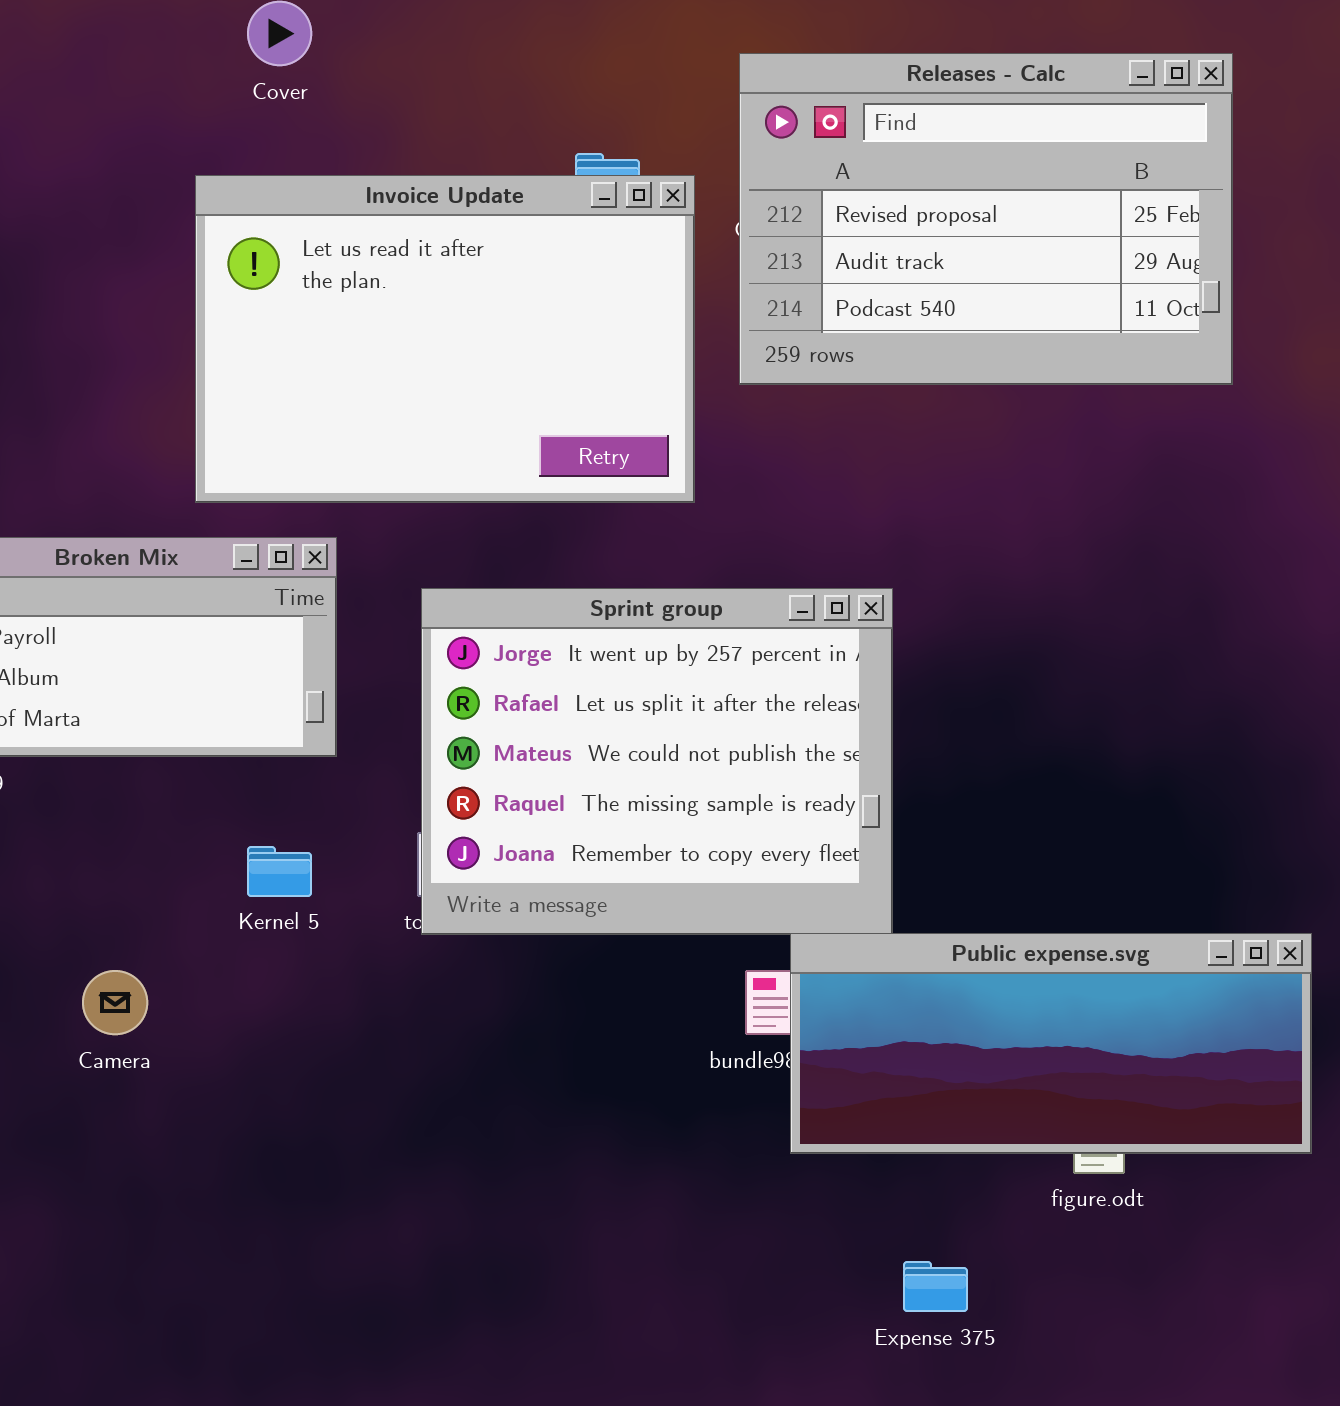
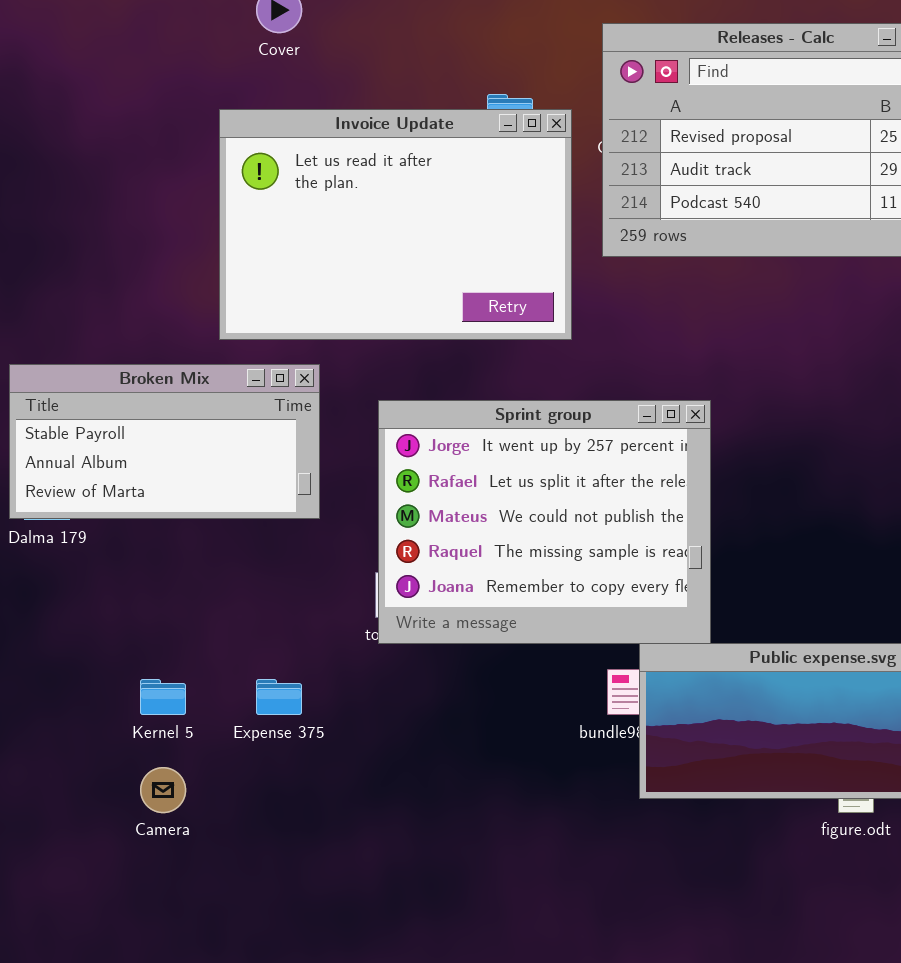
Kernel 5: [247,846,312,897] -> [140,679,186,715], moved
Camera: [82,970,148,1035] -> [140,767,186,813], moved
Expense 375: [903,1261,968,1312] -> [256,679,302,715], moved

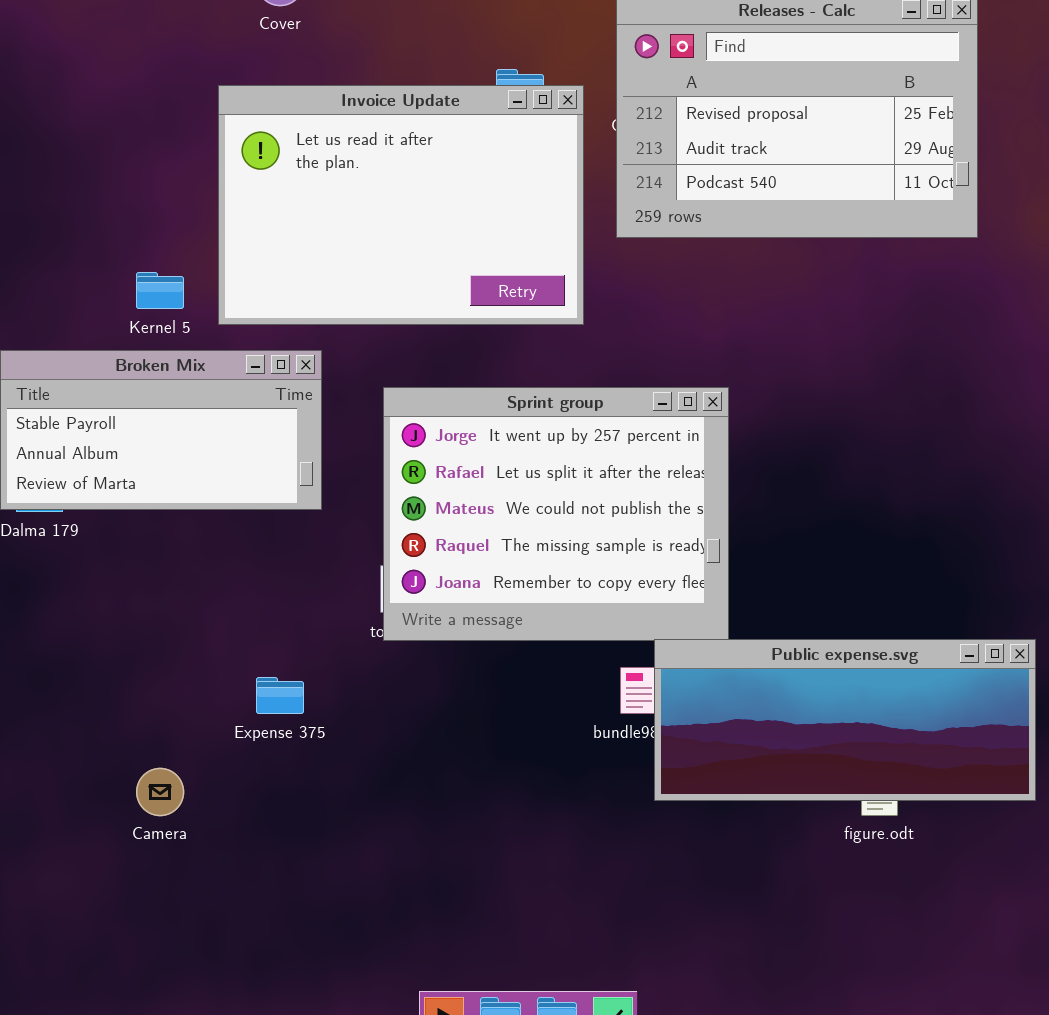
Kernel 5: [140,679,186,715] -> [136,272,184,309], moved

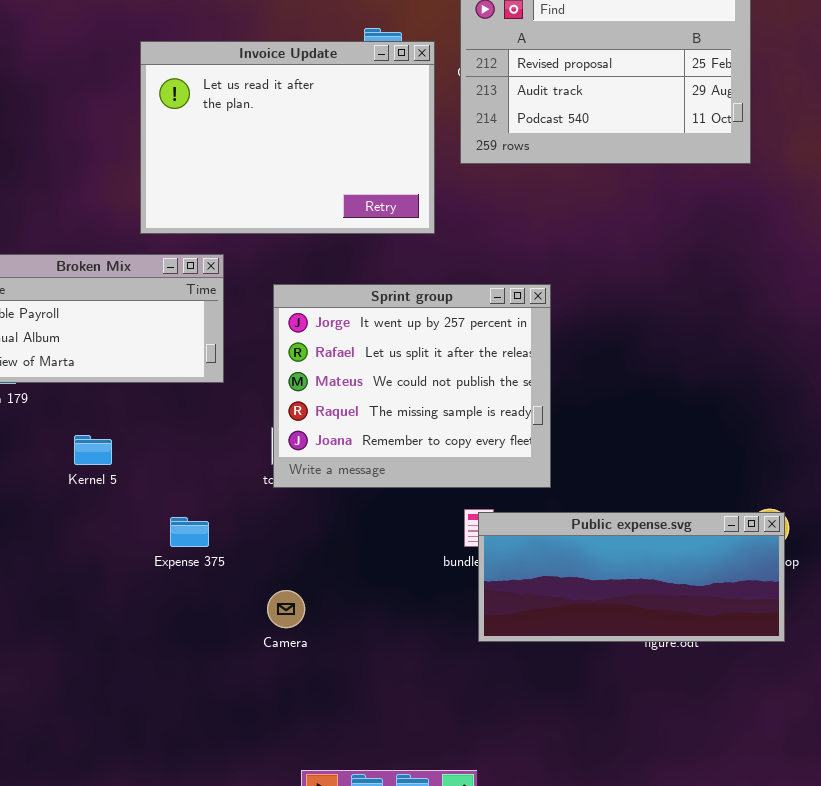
Kernel 5: [136,272,184,309] -> [74,435,112,465], moved
Public expense.svg: [654,639,1036,801] -> [478,512,785,642], moved
Camera: [136,768,184,816] -> [267,590,305,628], moved

